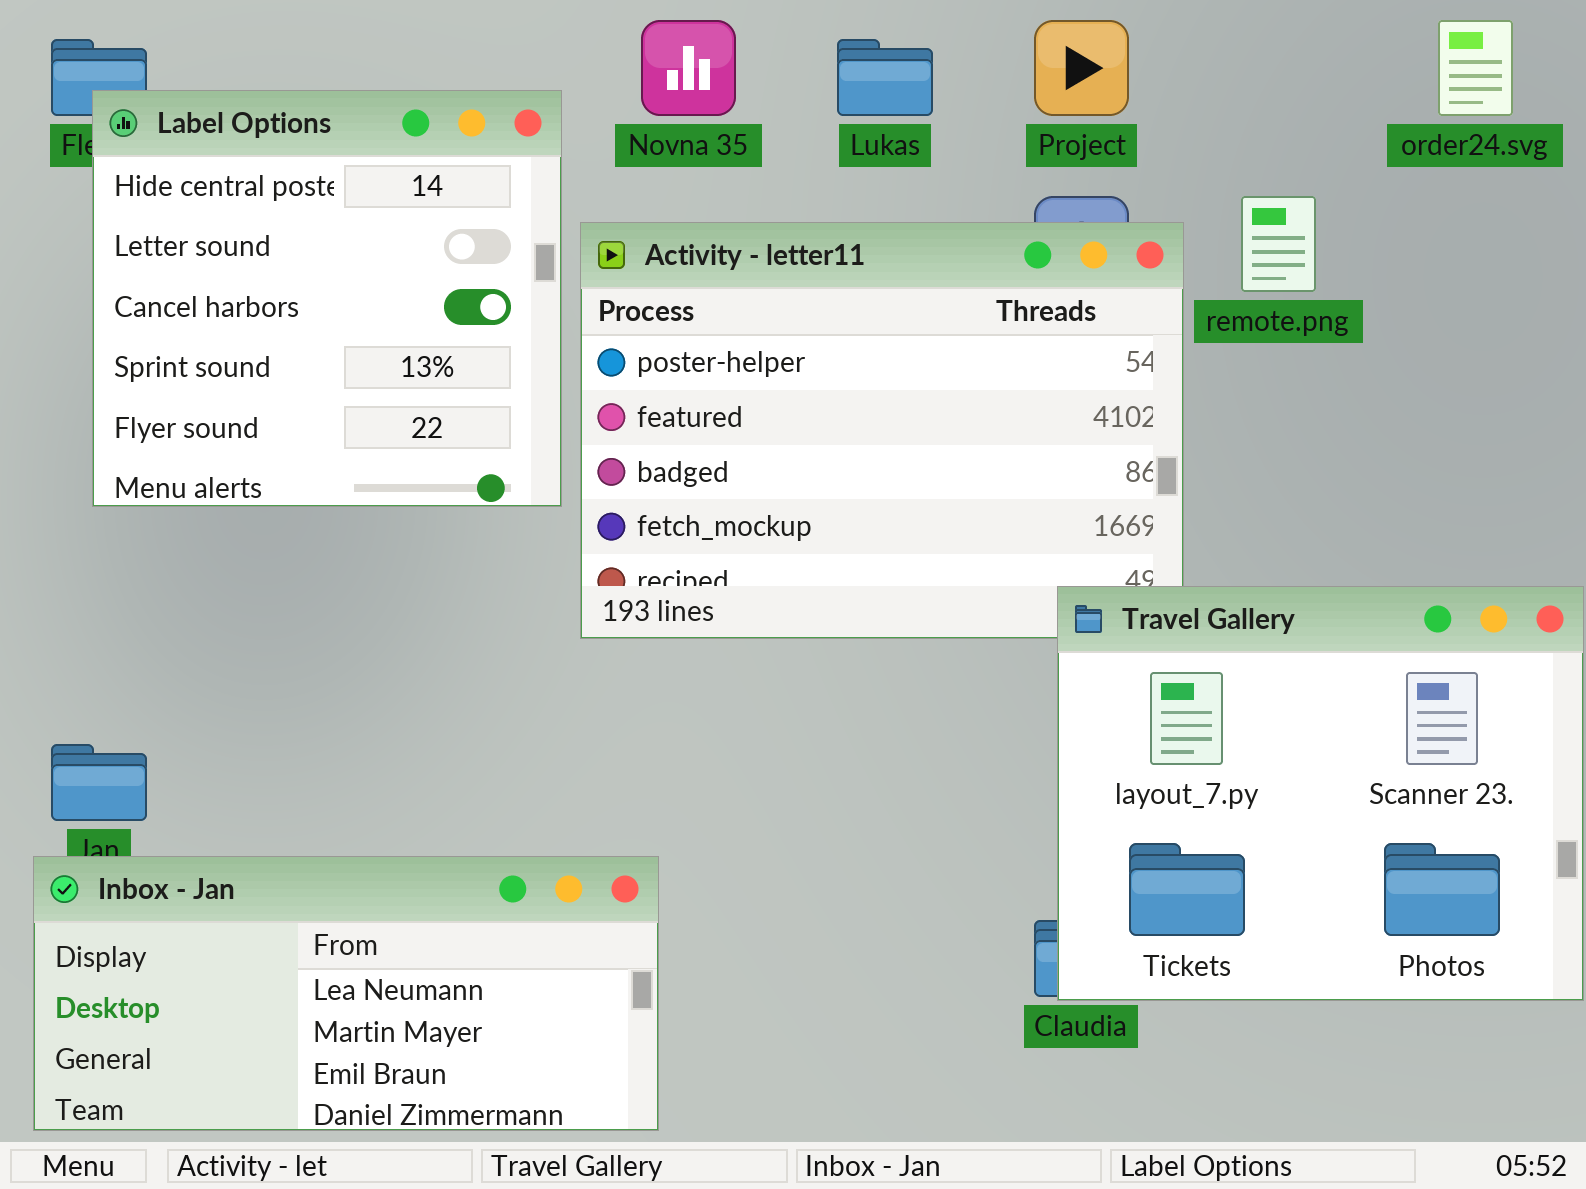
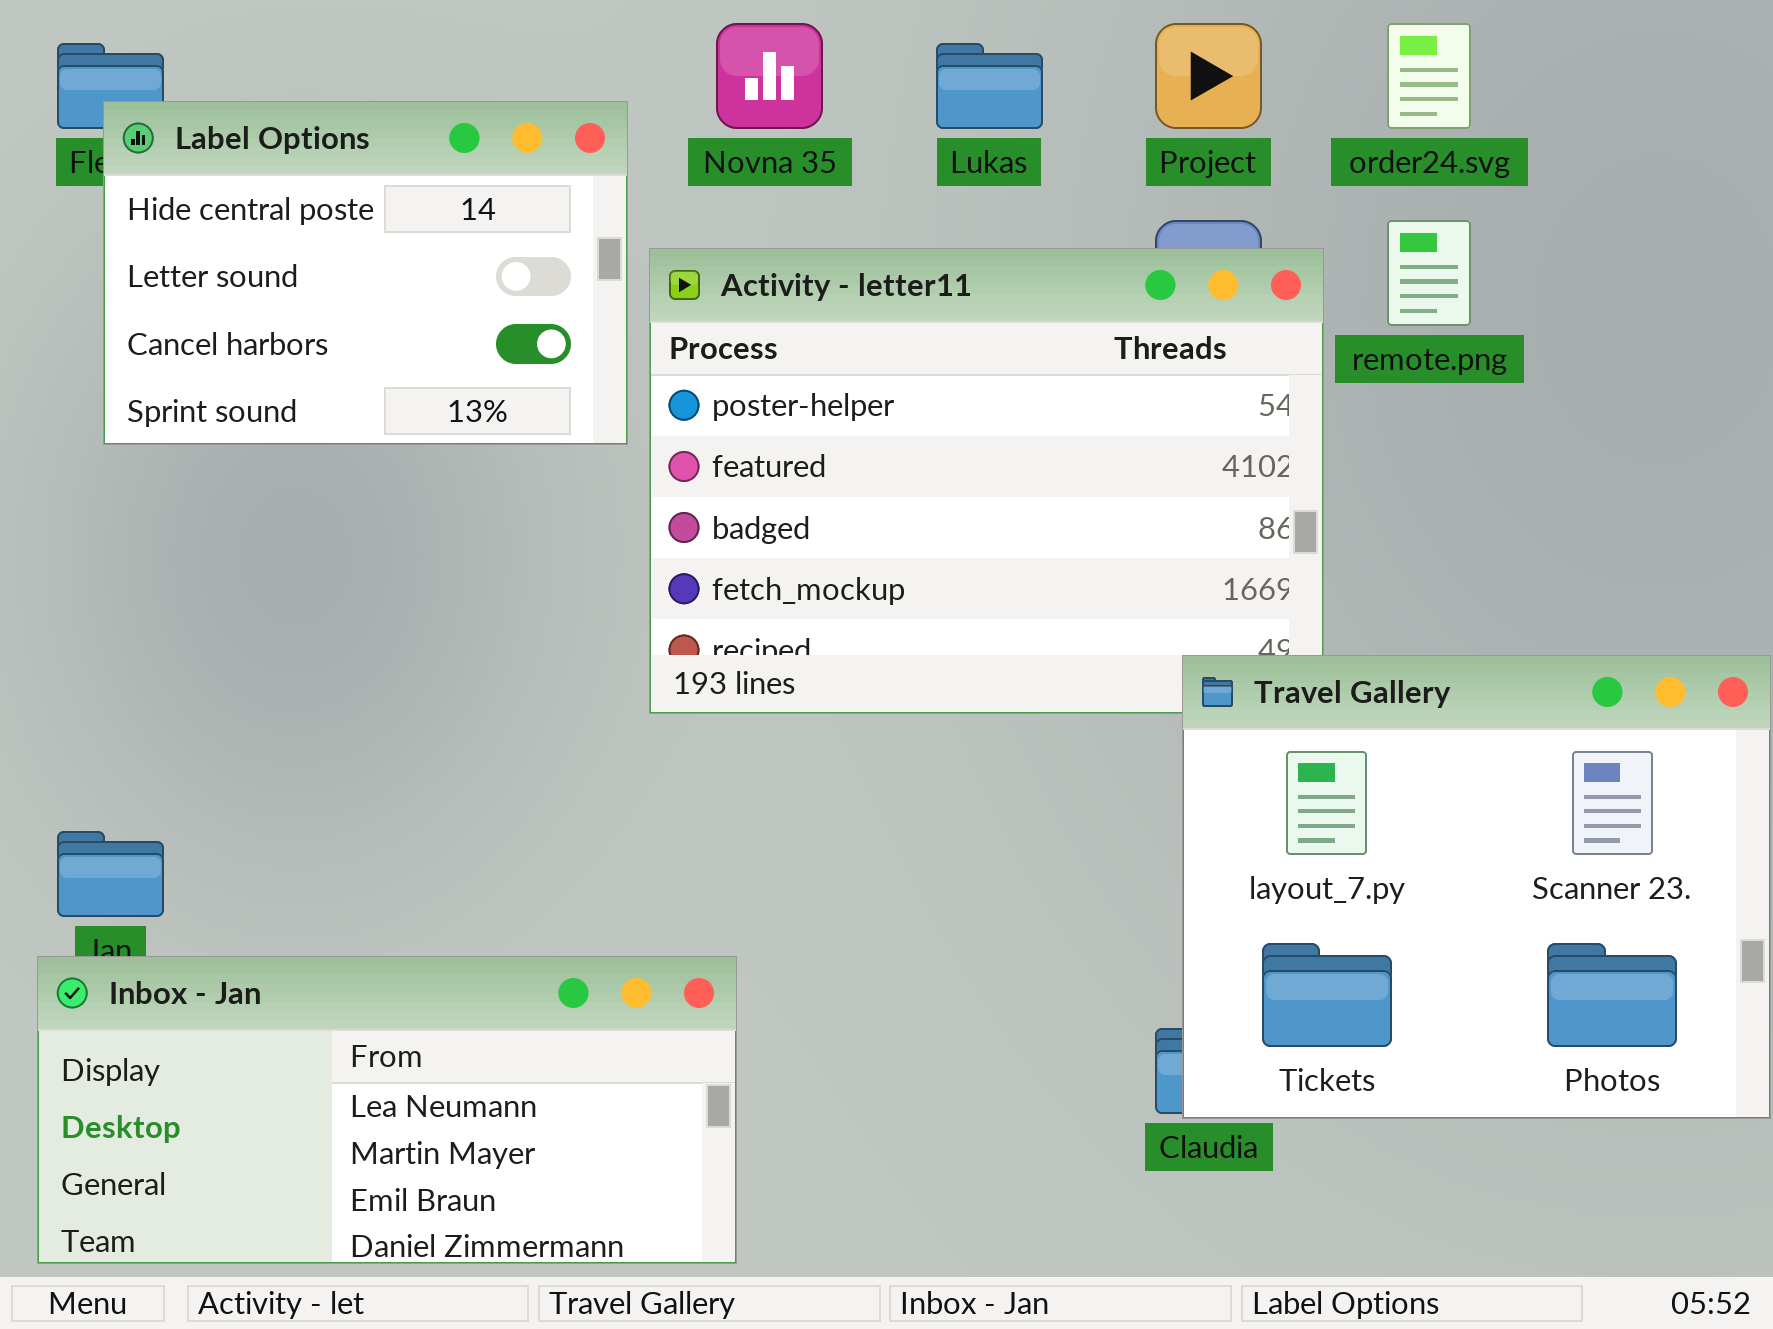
order24.svg: [1438,20,1513,116] -> [1387,23,1471,129], moved
Label Options: [92,90,562,507] -> [103,101,628,445], resized

